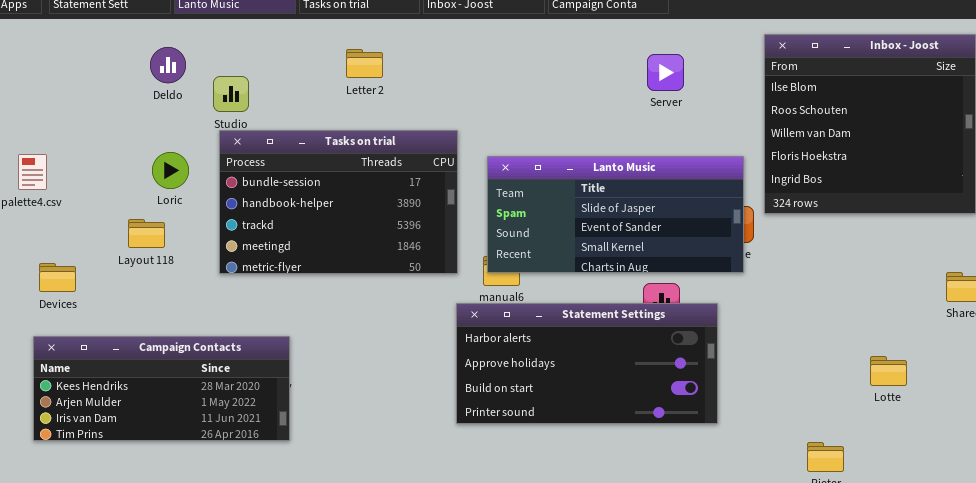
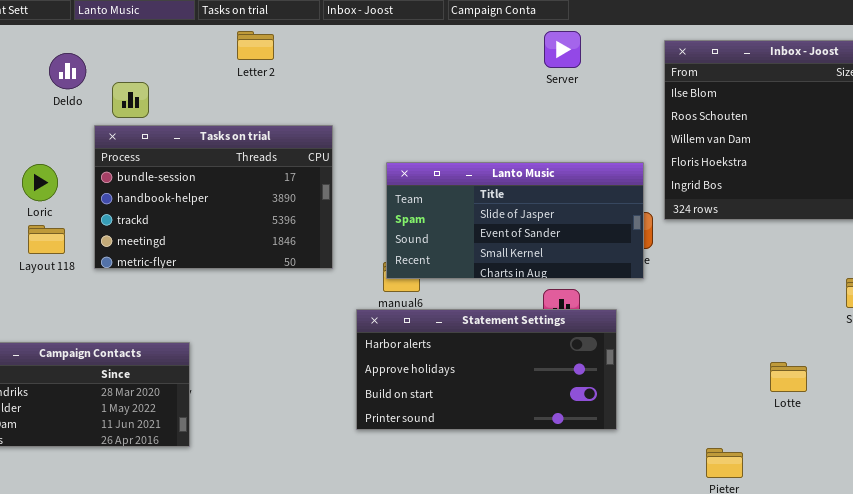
Letter 2: [346,49,383,78] -> [237,31,274,60], moved
Server: [647,54,684,91] -> [544,31,581,68], moved
Tasks on trial: [219,130,458,274] -> [94,125,333,269], moved
Loric: [152,152,189,189] -> [22,164,58,201], moved

